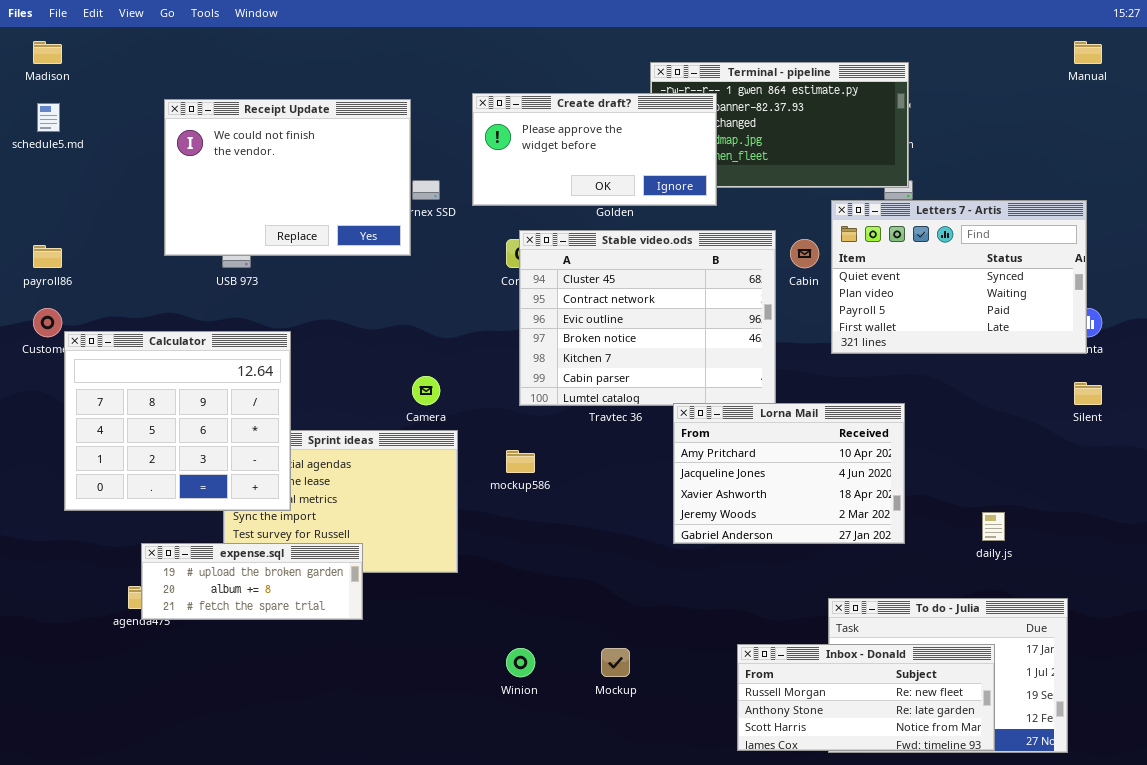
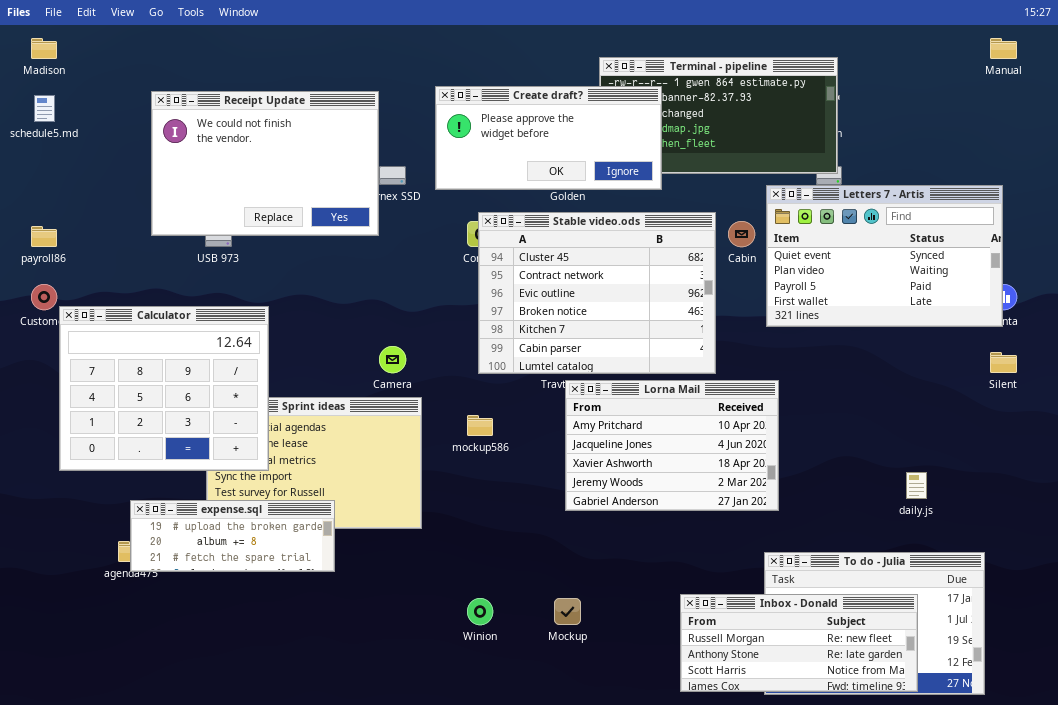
Lorna Mail: [673,403,905,544] -> [565,380,779,511], moved

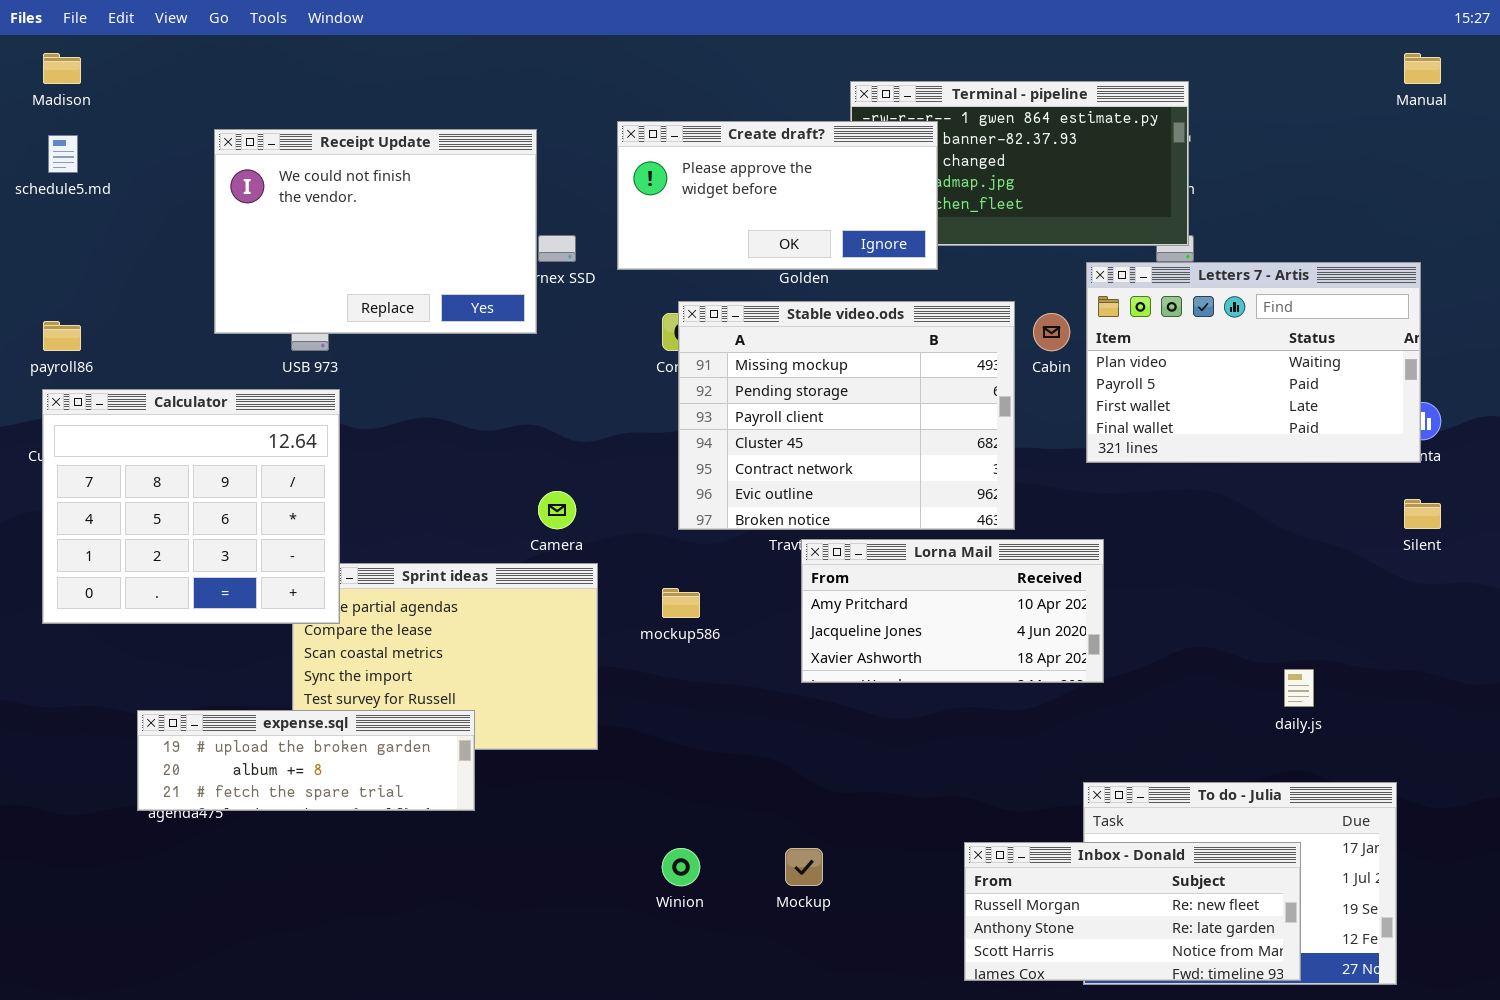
Letters 7 - Artis: [766,185,1003,327] -> [1086,262,1421,463], scrolled down 1 row
Stable video.ods: [478,212,716,374] -> [678,301,1015,530], scrolled up 3 rows
Calculator: [59,306,269,471] -> [42,389,340,624], moved
Lorna Mail: [565,380,779,511] -> [801,539,1104,683], resized
expense.sql: [130,500,335,572] -> [137,710,475,811], resized

